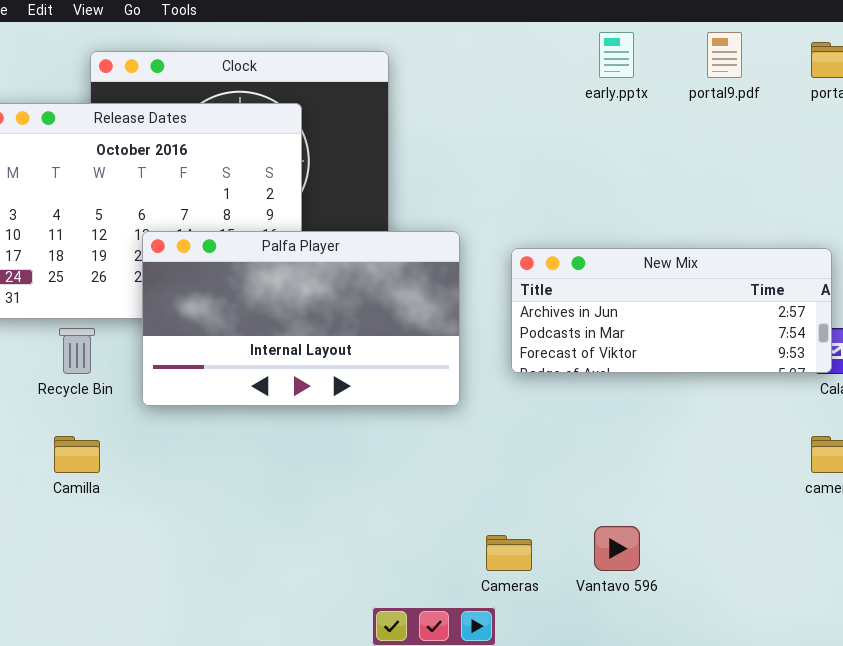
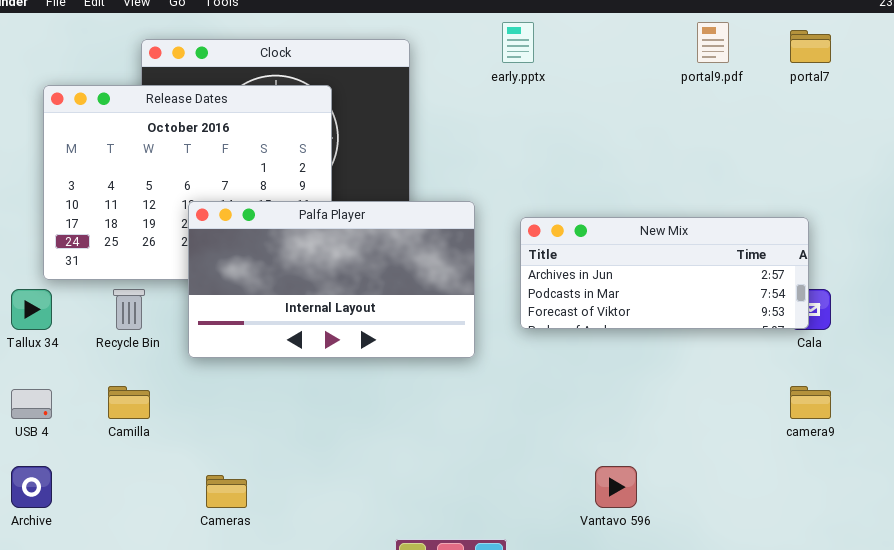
early.pptx: [599,32,634,78] -> [502,22,534,63], moved
Cameras: [486,535,532,571] -> [206,475,247,508], moved

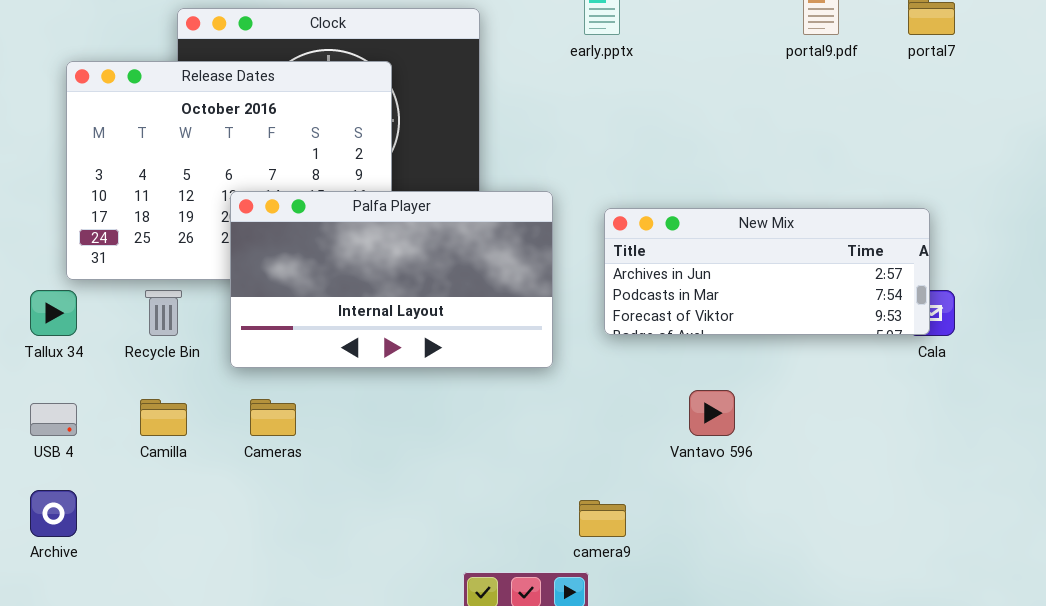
camera9: [790,386,831,419] -> [579,500,626,537], moved
Vantavo 596: [595,466,637,508] -> [689,390,735,436], moved
Cameras: [206,475,247,508] -> [250,399,296,436], moved

